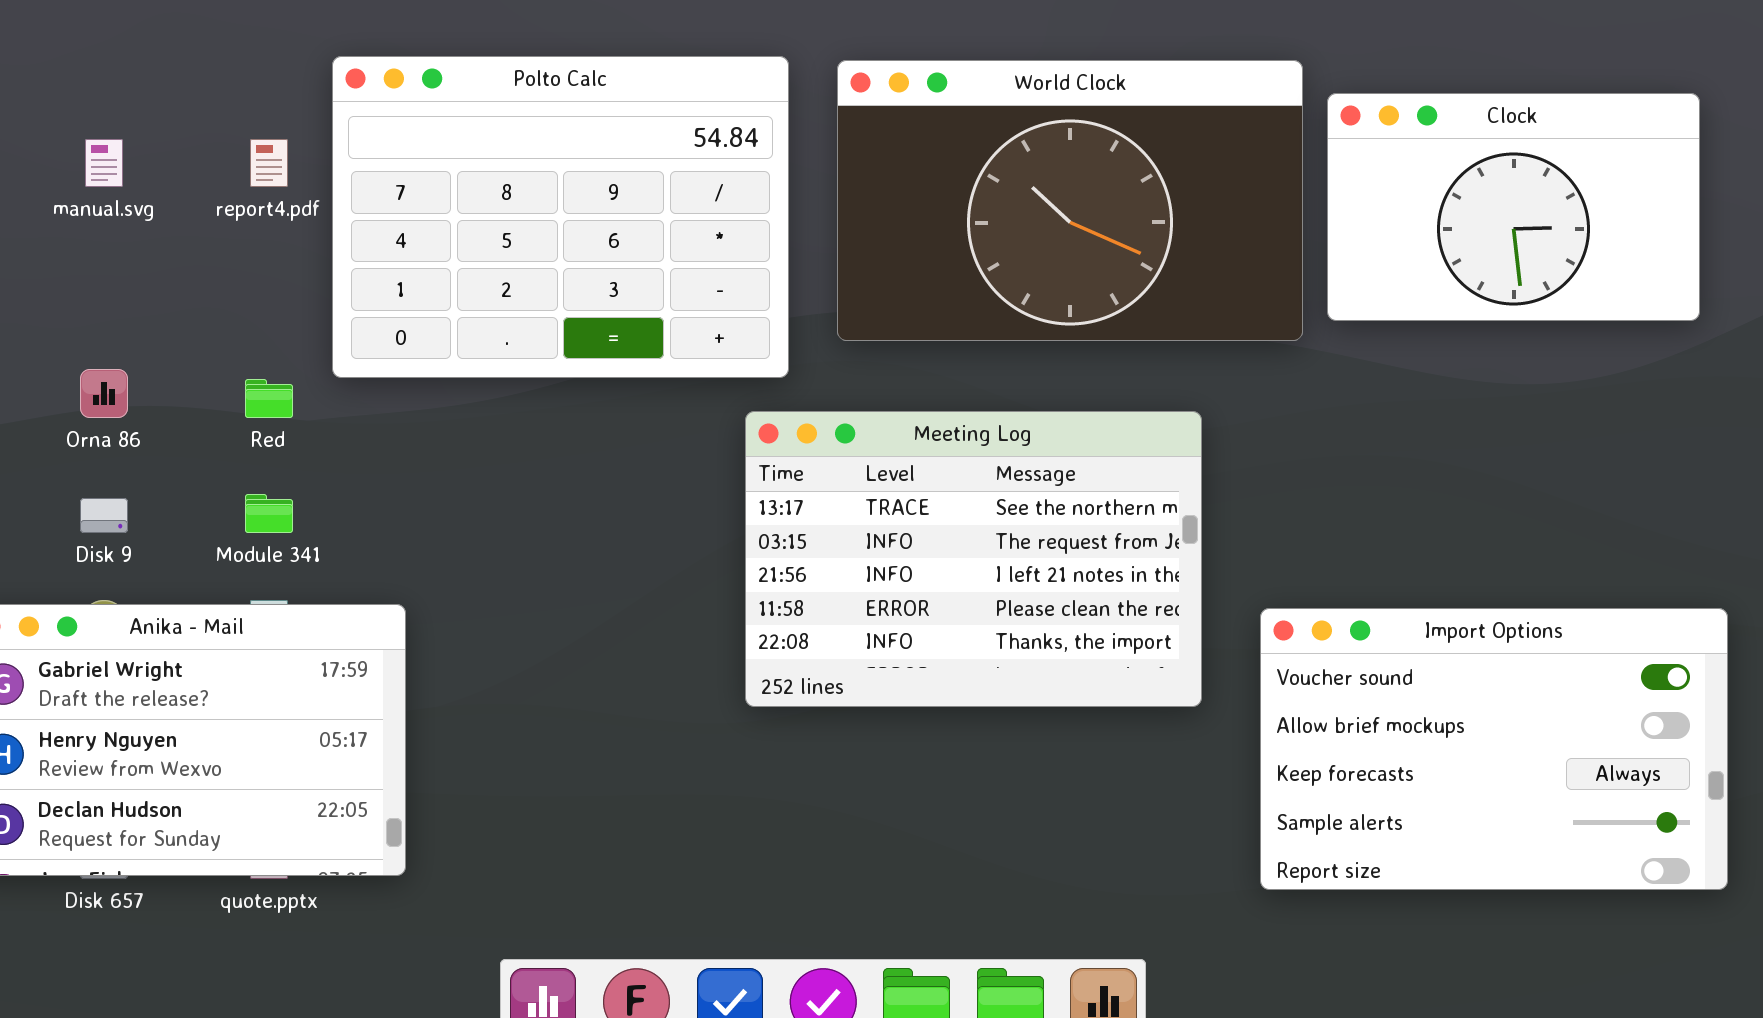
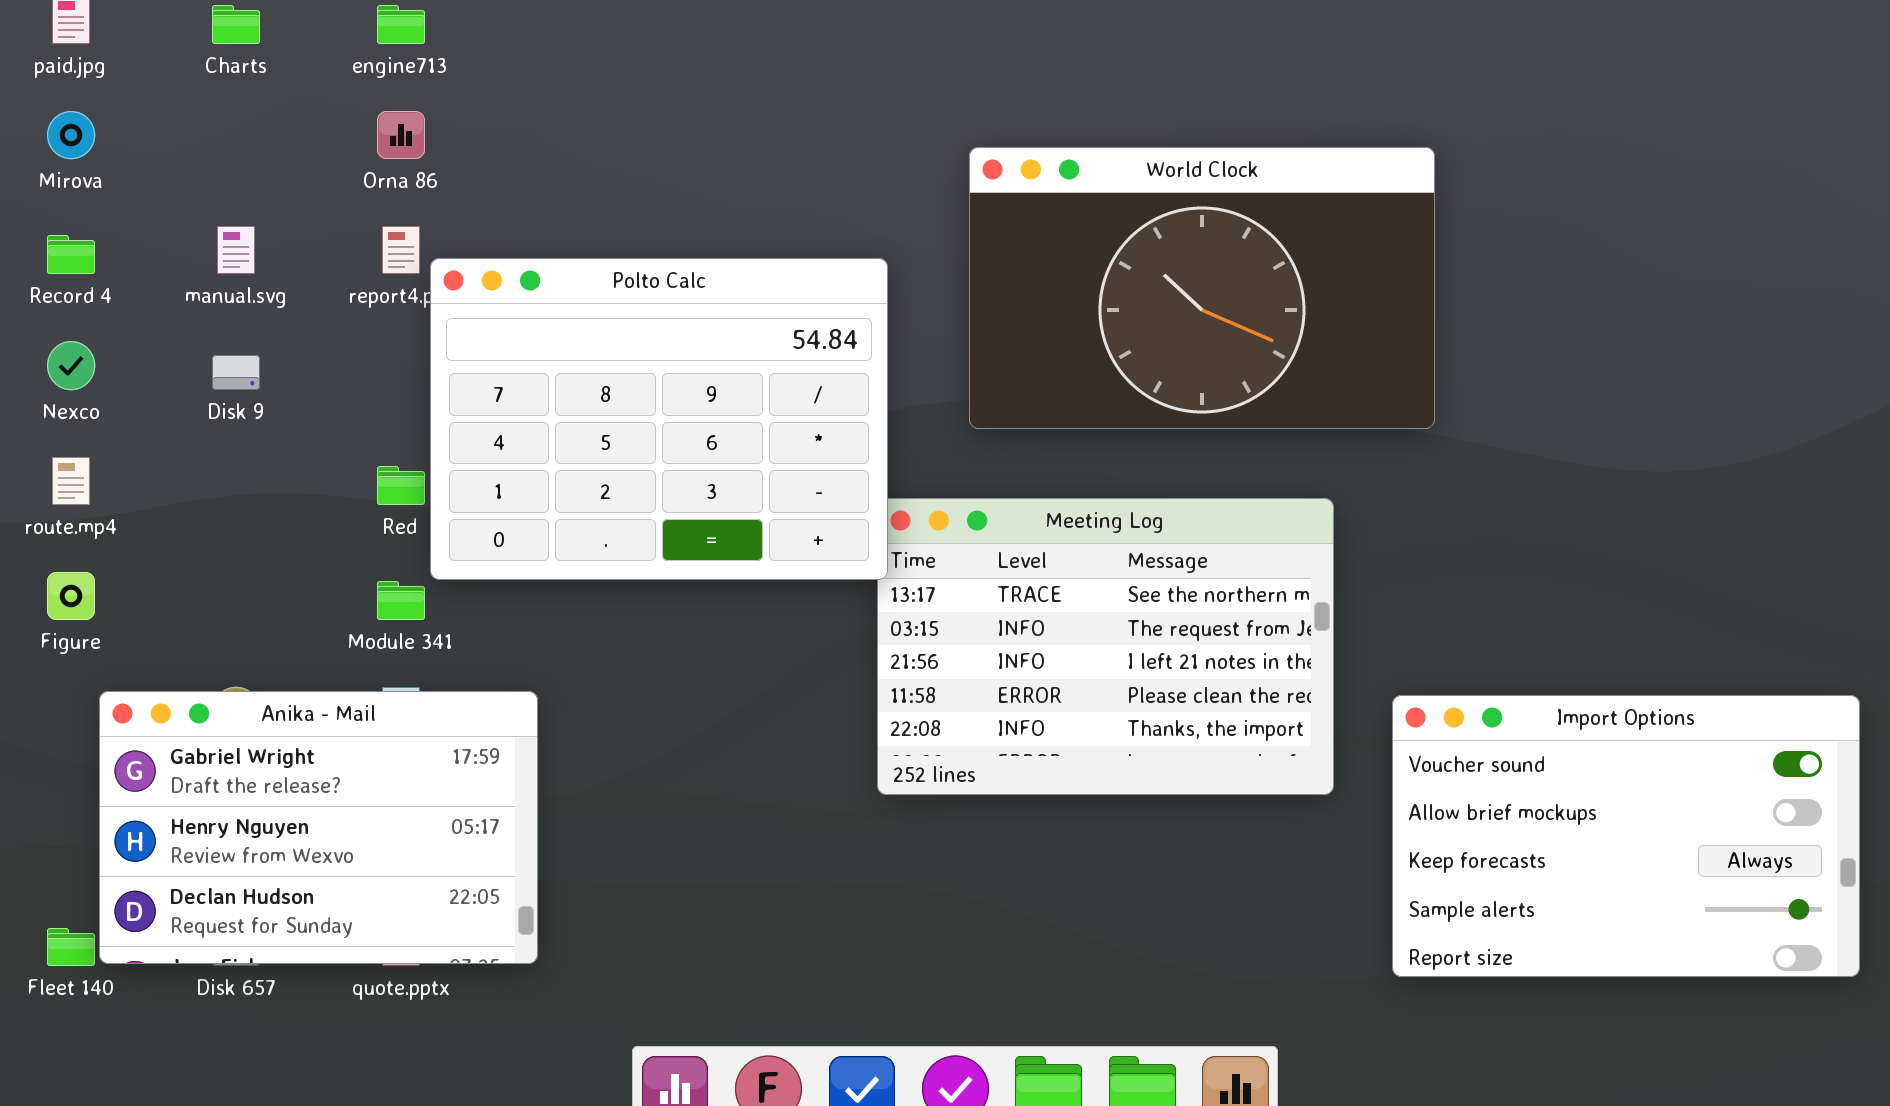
Polto Calc: [332,56,789,378] -> [430,258,888,580], moved
Clock: [1327,93,1700,321] -> none, closed
Orna 86: [80,369,128,418] -> [377,111,425,159], moved
Disk 9: [80,498,128,533] -> [212,355,260,390], moved

